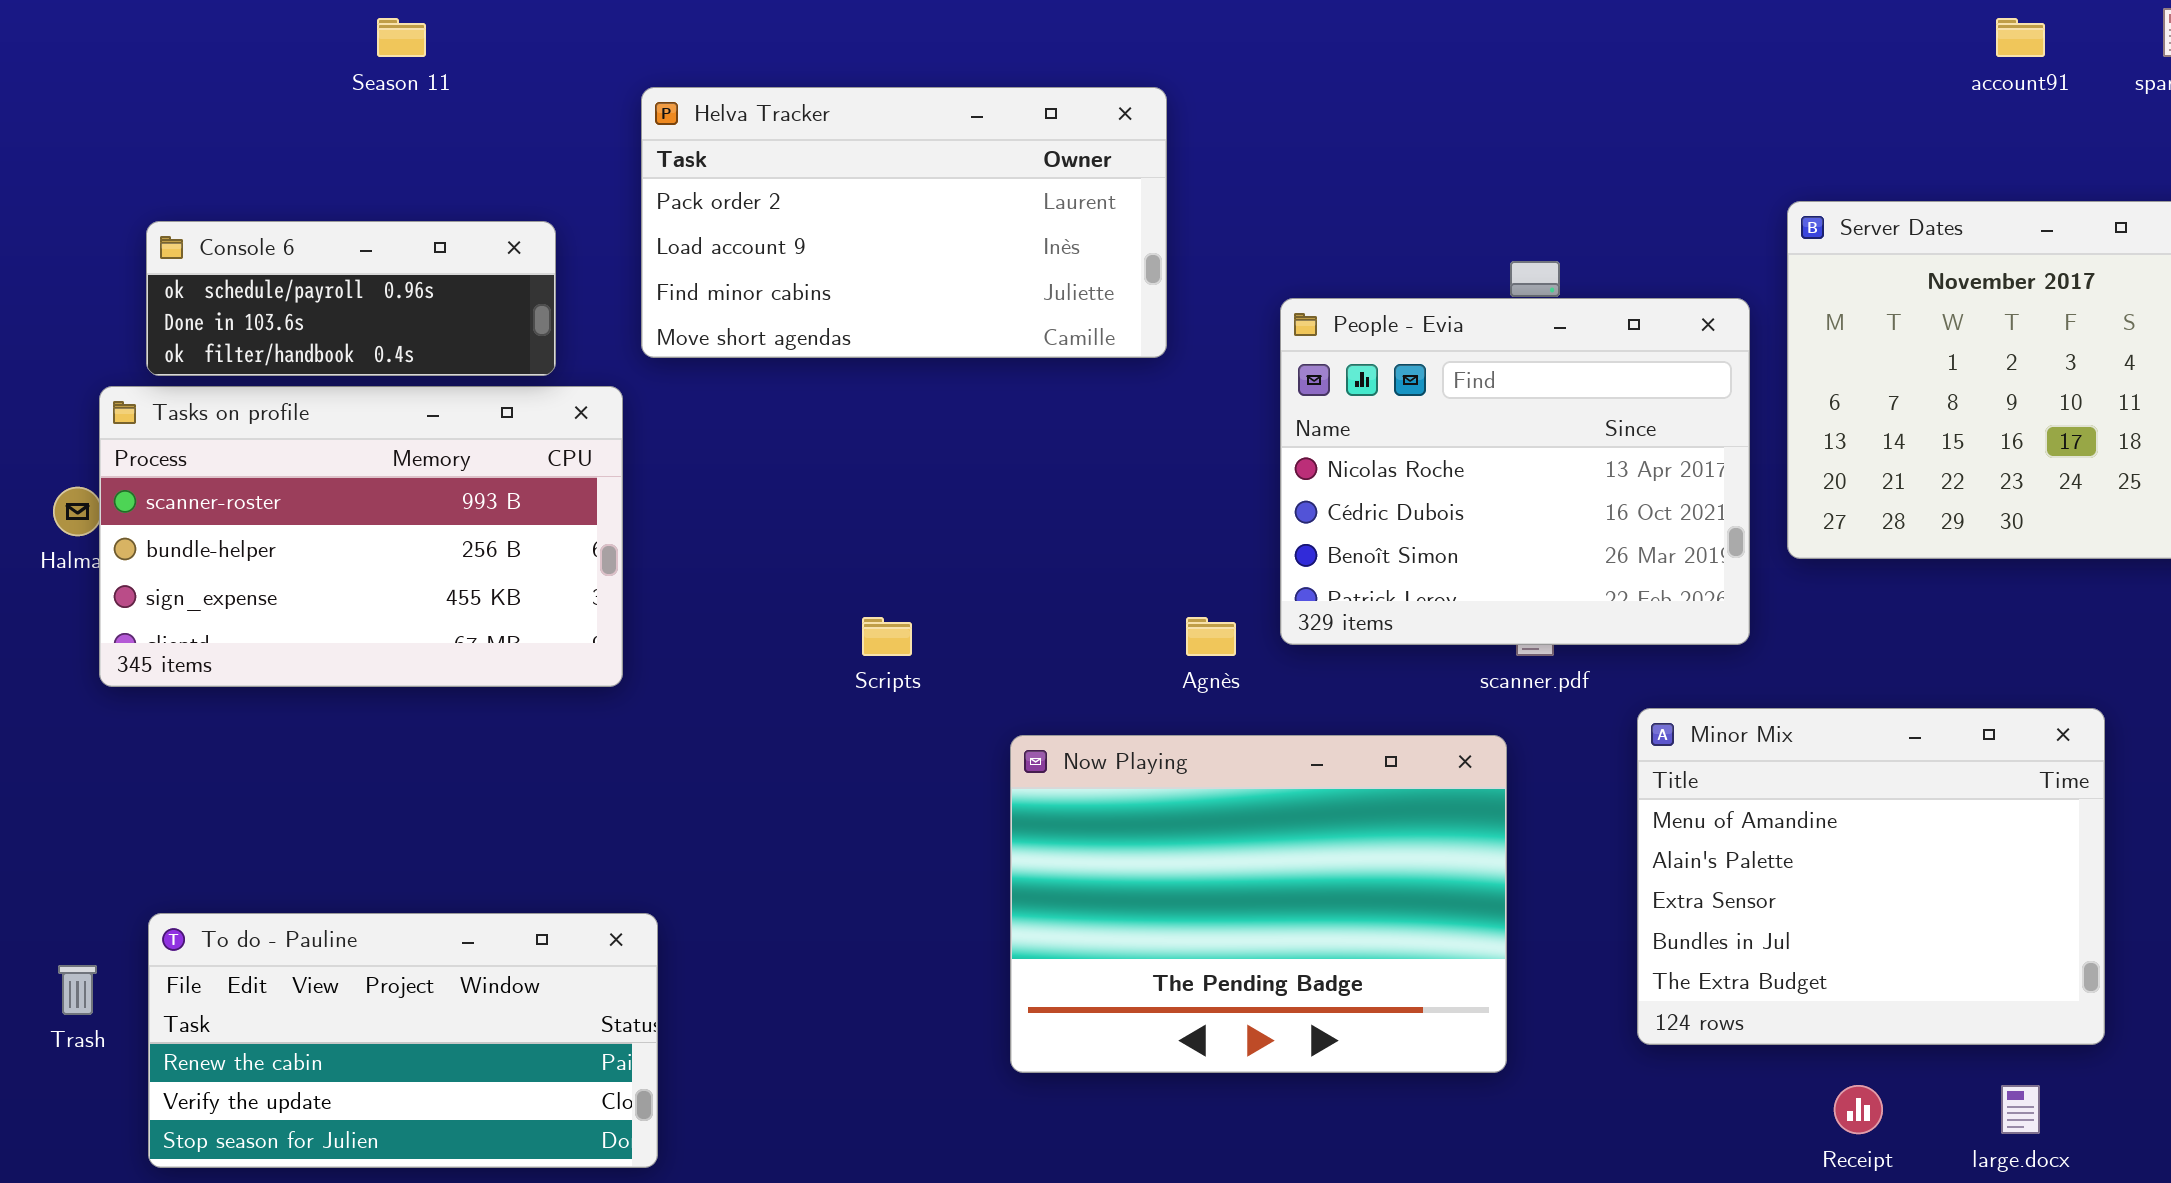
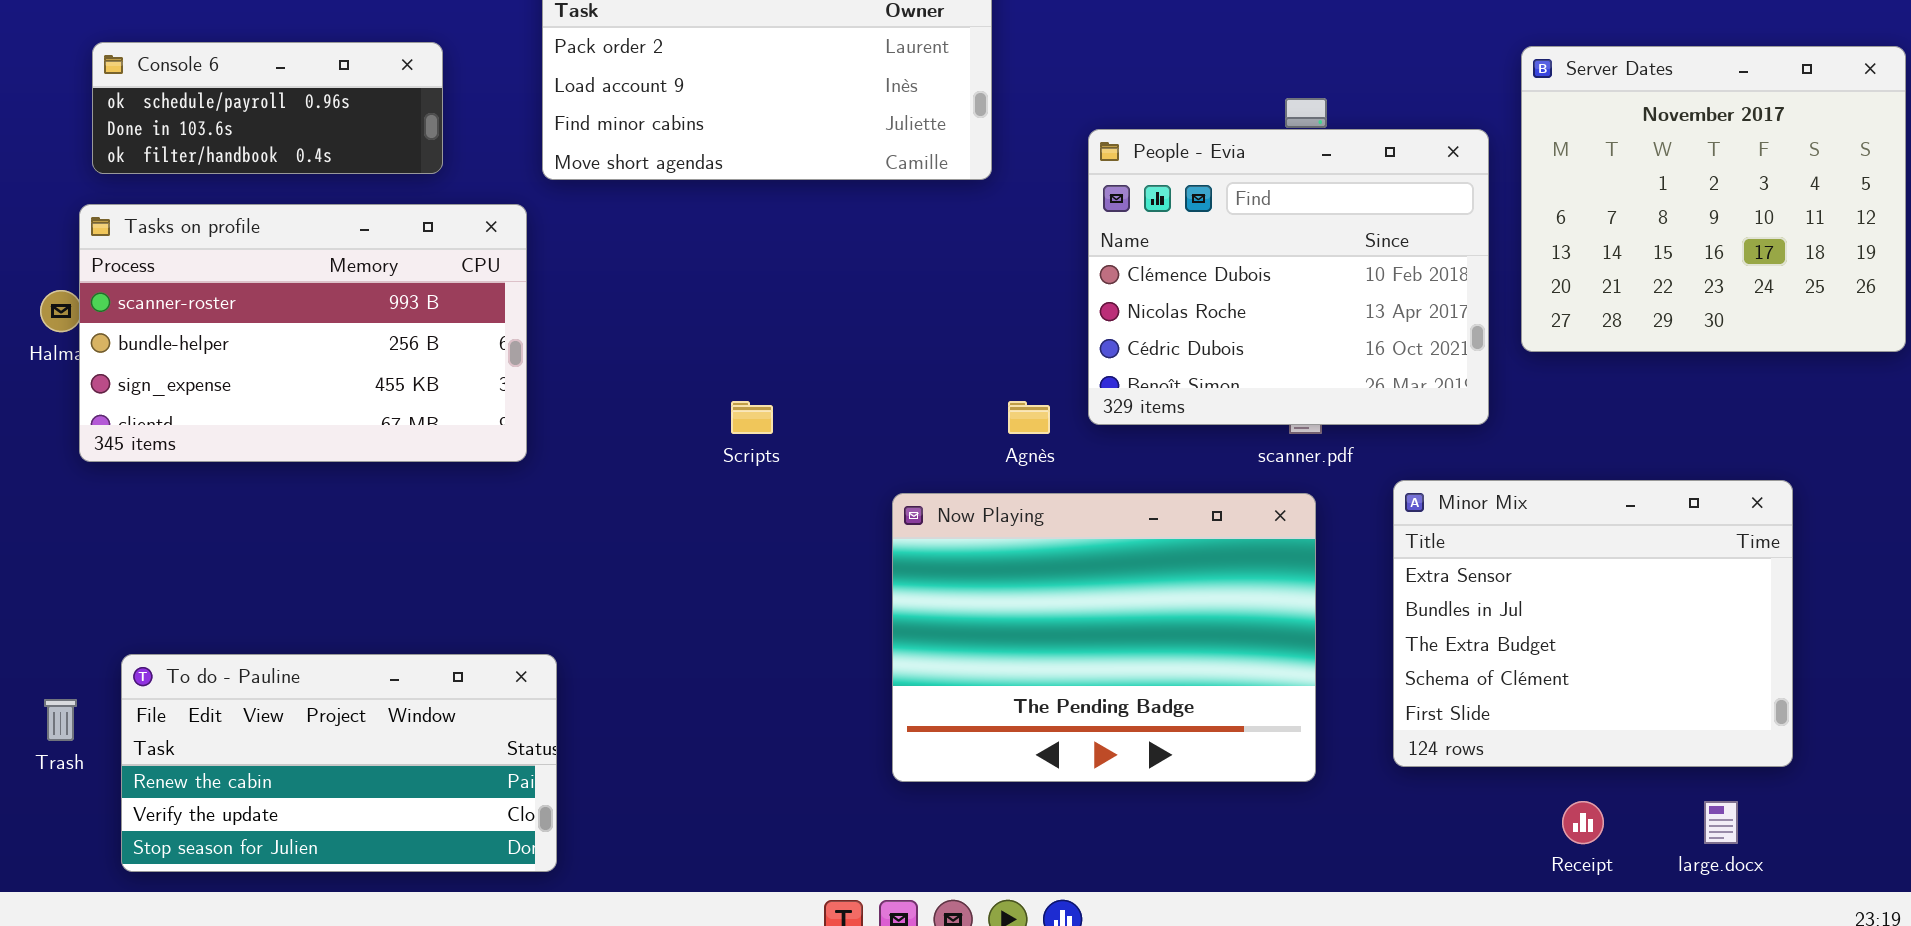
Console 6: [146,221,556,376] -> [92,42,443,174], moved
People - Evia: [1280,298,1750,645] -> [1088,129,1489,425], scrolled up 1 row
Minor Mix: [1637,708,2105,1045] -> [1393,480,1793,767], scrolled down 2 rows
Now Playing: [1010,735,1507,1073] -> [892,493,1316,782], moved

